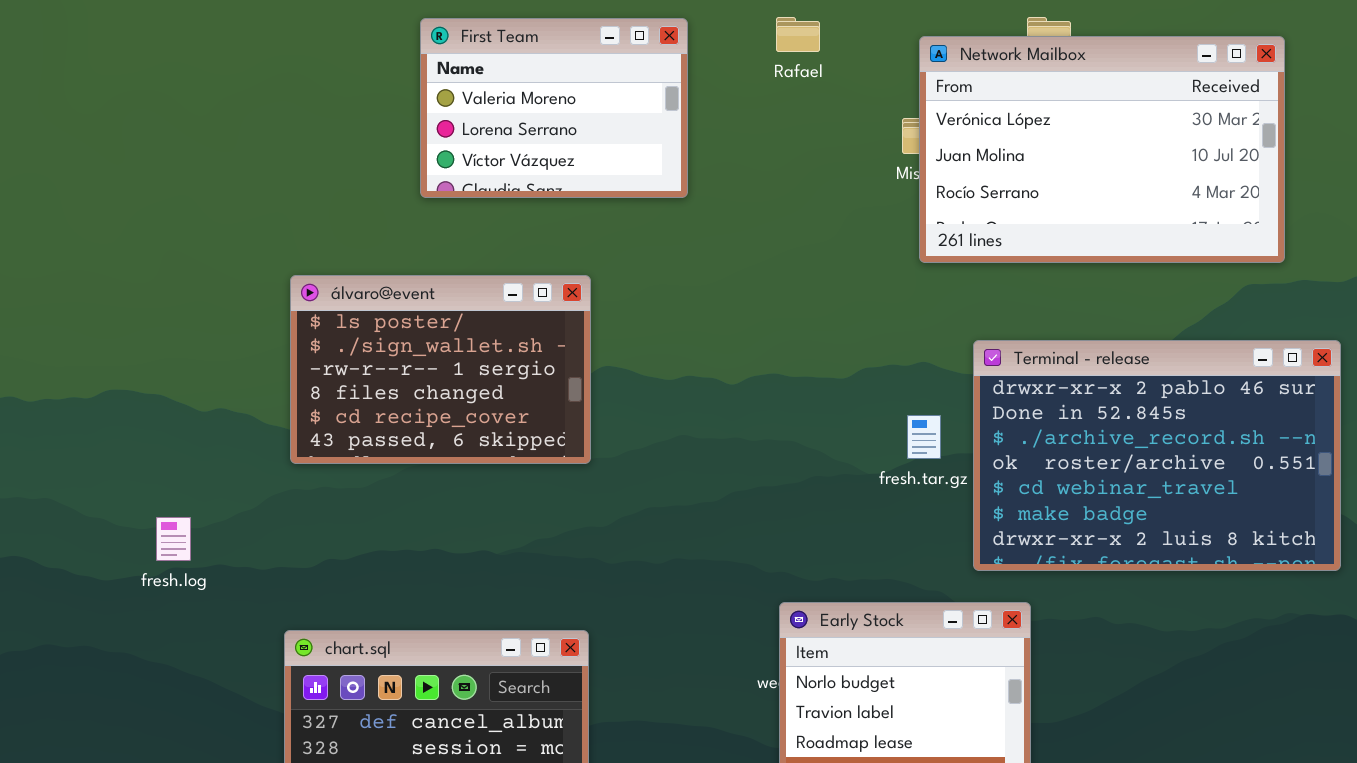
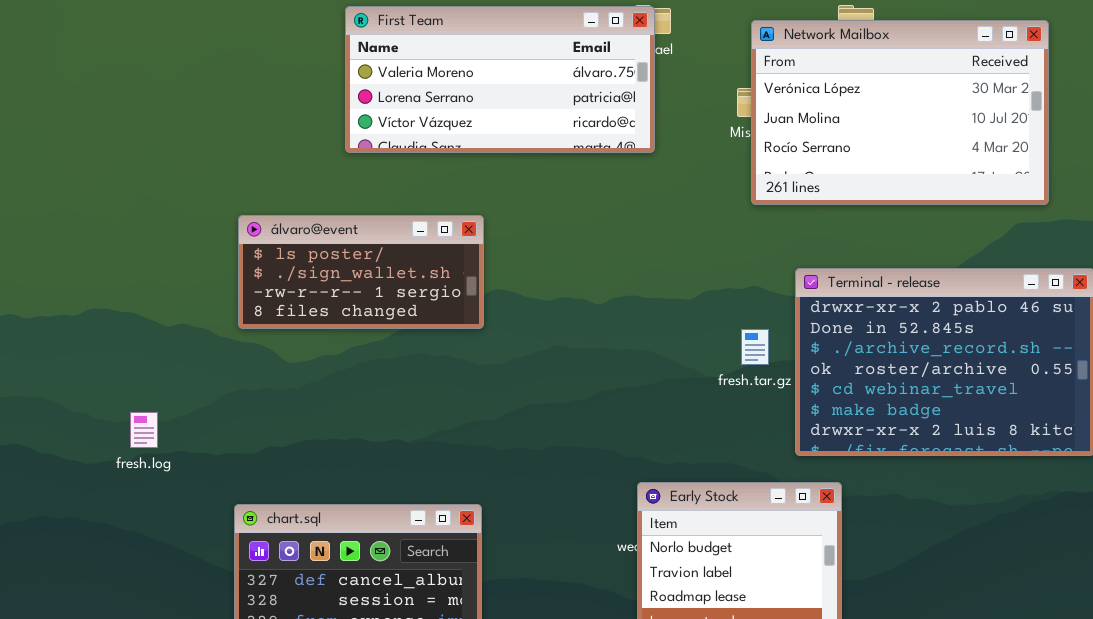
First Team: [420,18,688,198] -> [345,6,655,153], resized
álvaro@event: [290,275,591,464] -> [238,215,484,329], resized

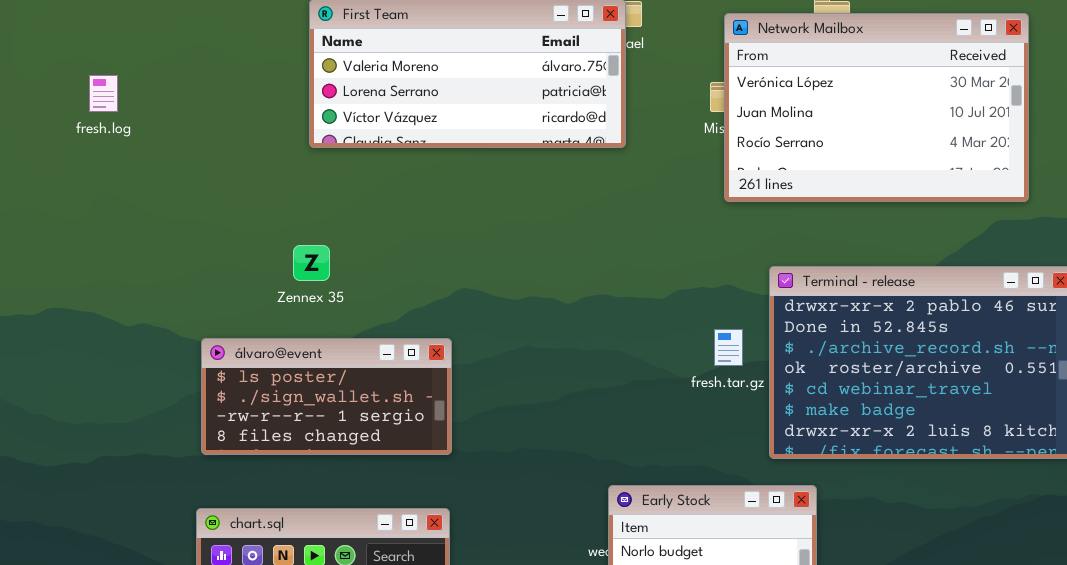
álvaro@event: [238,215,484,329] -> [201,338,452,455], moved
fresh.log: [130,412,158,448] -> [89,75,118,112], moved

